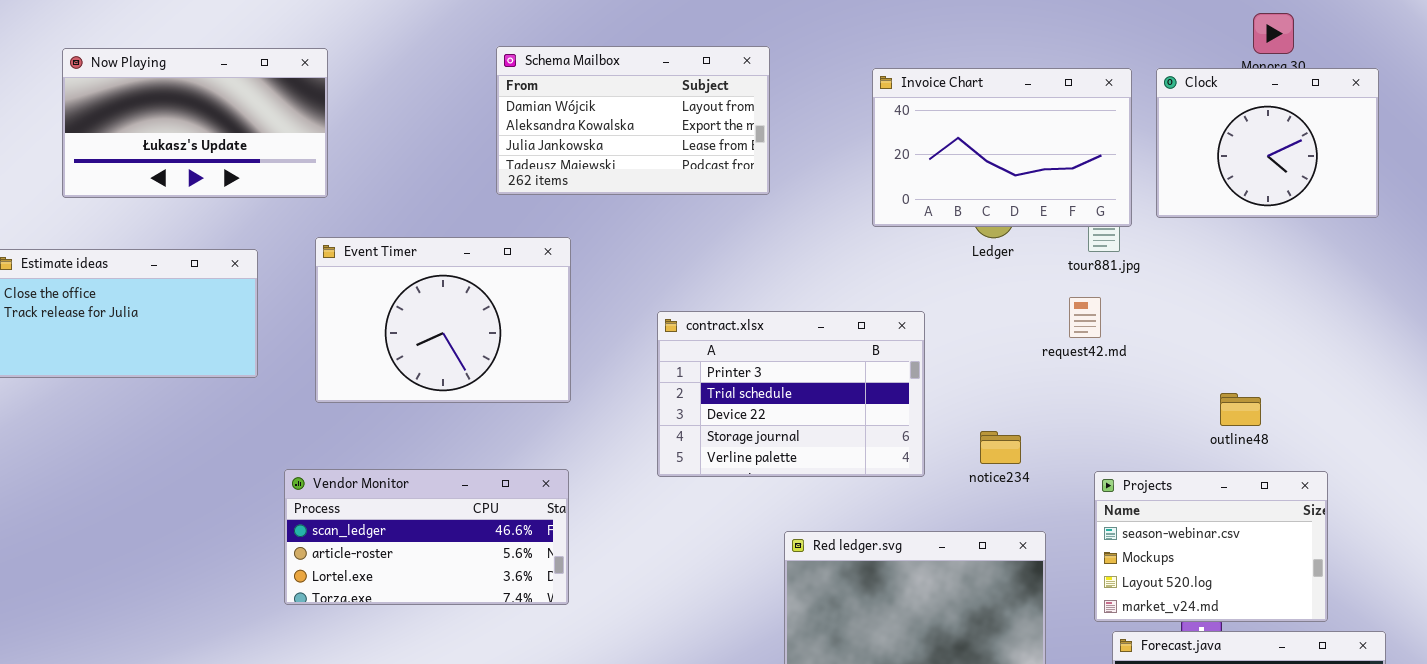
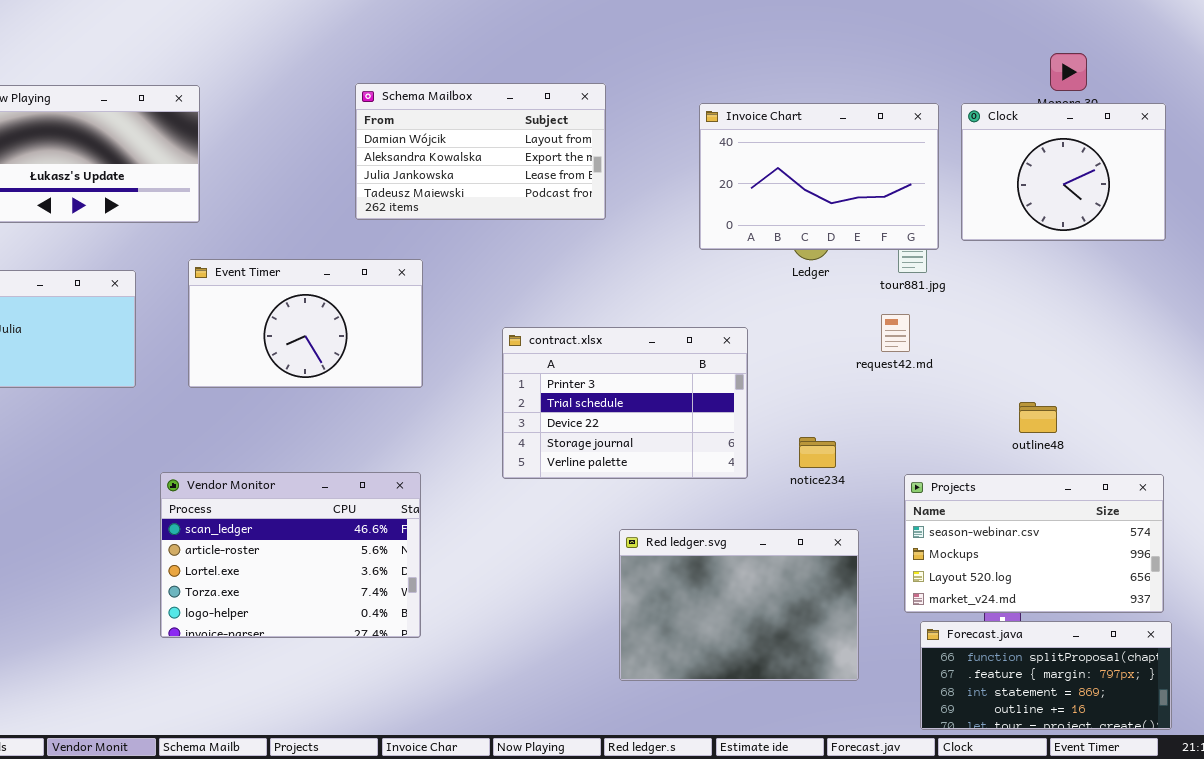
Event Timer: [315,237,571,403] -> [188,259,423,388], resized
Vendor Monitor: [284,469,569,605] -> [160,472,421,638], resized
Projects: [1094,471,1328,622] -> [904,474,1164,613], resized

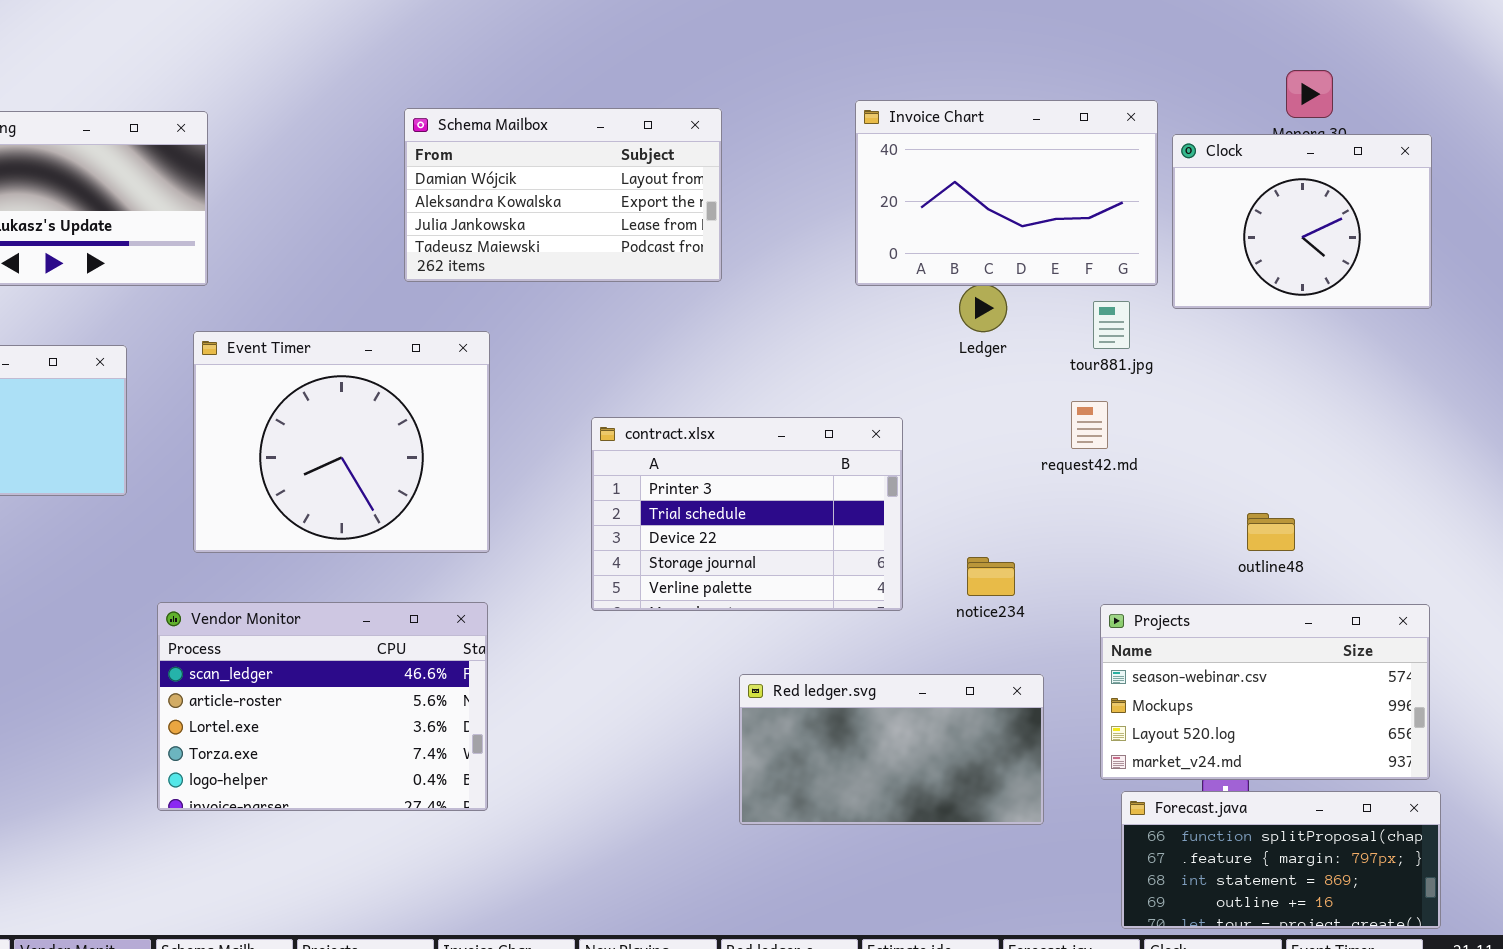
Invoice Chart: [699,103,939,250] -> [855,100,1158,286], moved
Event Timer: [188,259,423,388] -> [193,331,490,553], resized
Red ledger.svg: [619,529,859,681] -> [739,674,1044,825], resized

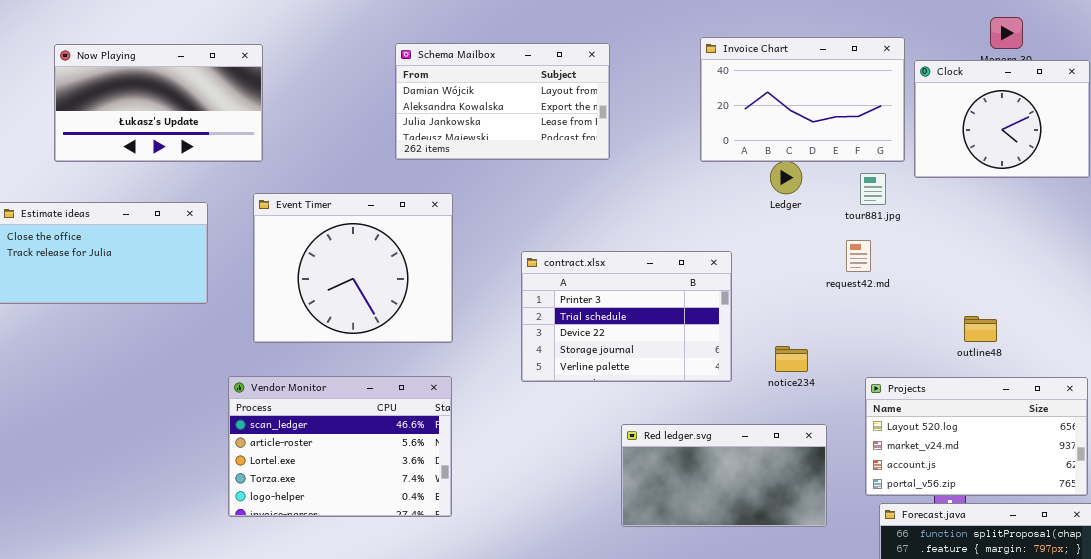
Projects: [1100,604,1430,780] -> [865,377,1088,496], scrolled down 2 rows

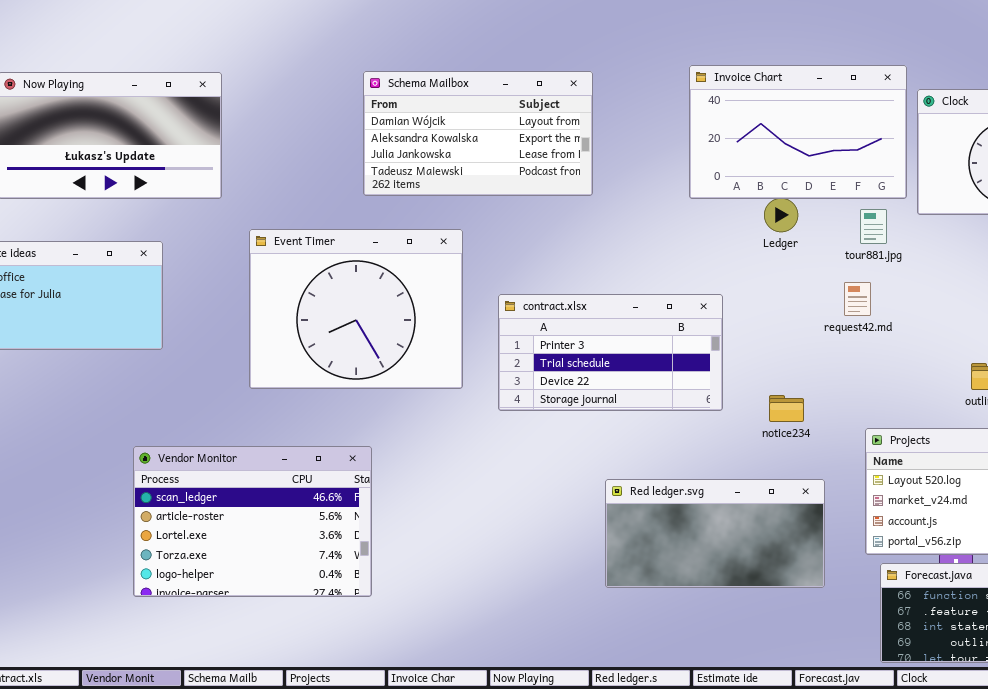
Event Timer: [253,193,453,343] -> [249,229,463,389], moved
contract.xlsx: [521,251,732,382] -> [498,294,723,411], resized
Vendor Monitor: [228,376,452,517] -> [133,446,372,597], moved

